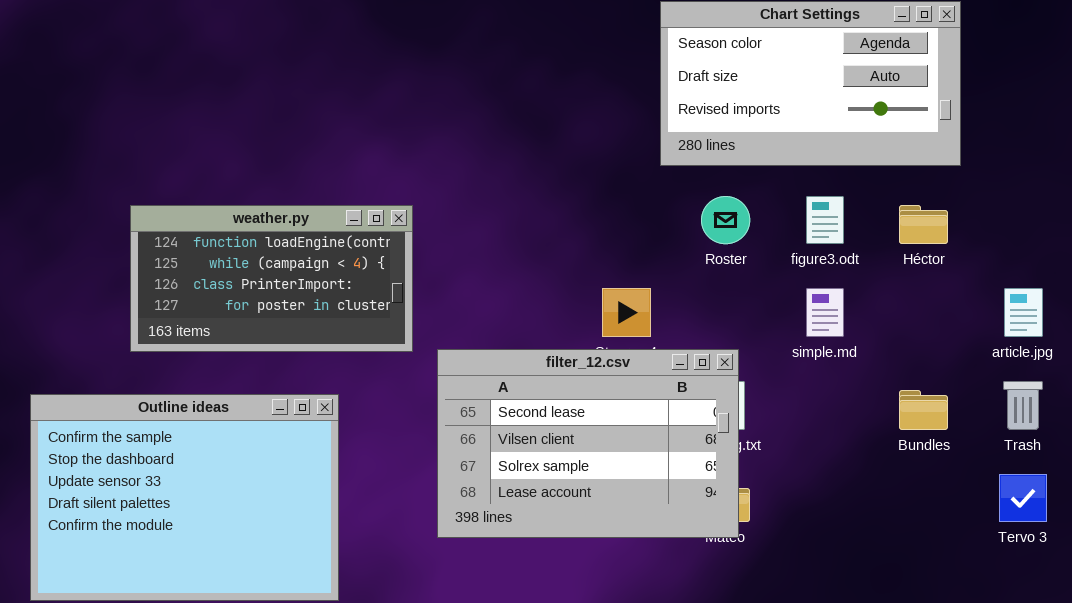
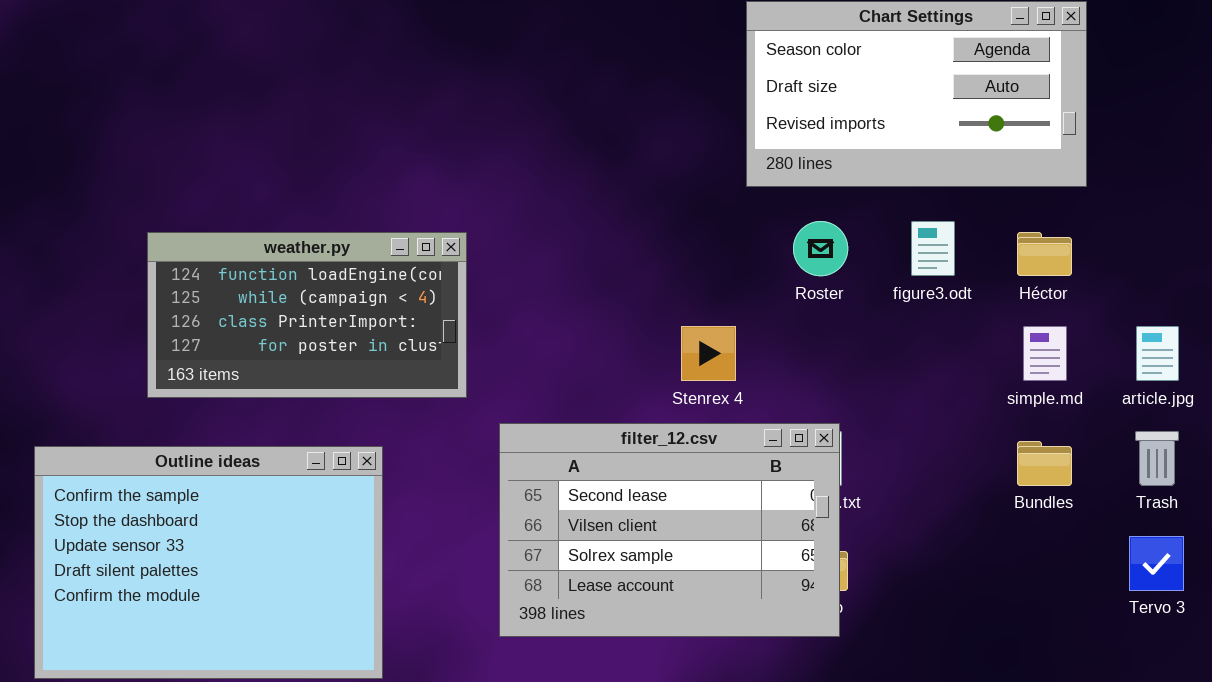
simple.md: [806,288,844,337] -> [1023,326,1067,381], moved
filter_12.csv: [437,349,739,538] -> [499,423,840,637], moved

